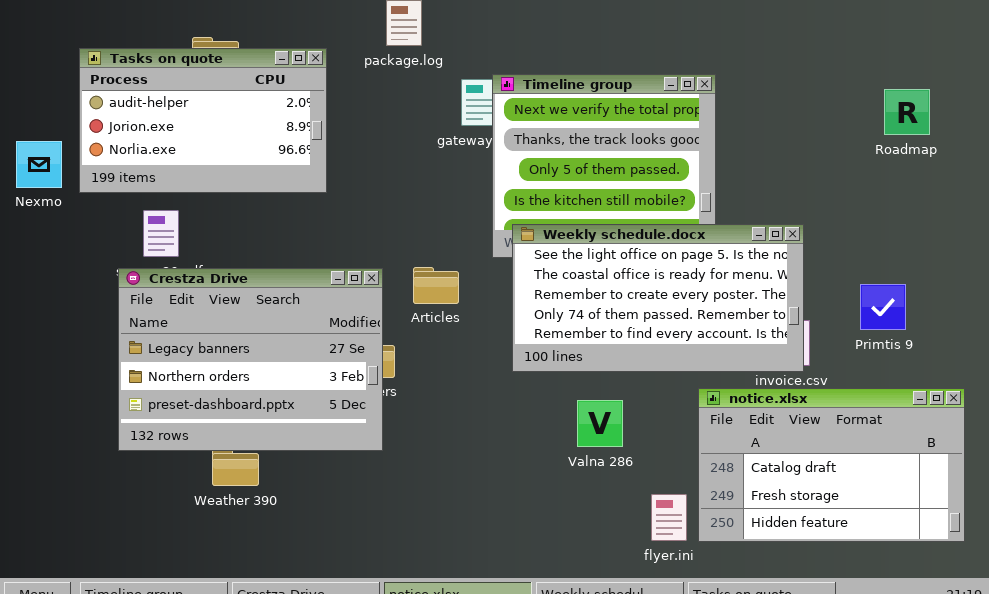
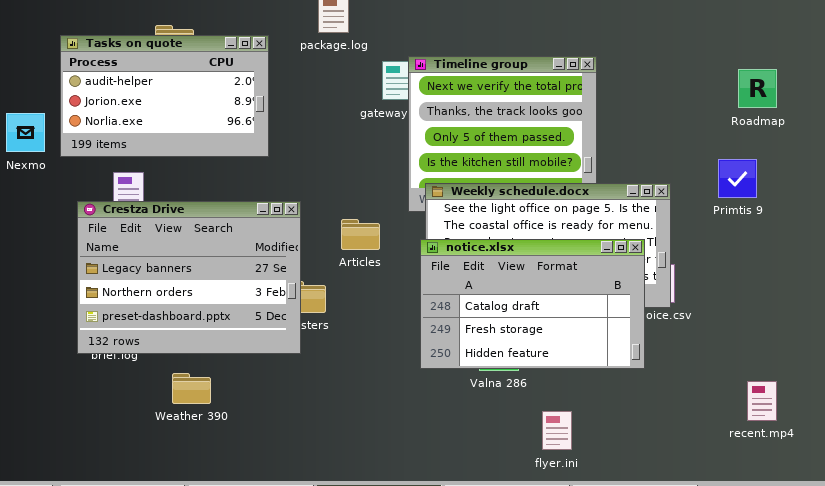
Crestza Drive: [118,268,383,451] -> [77,201,301,354], moved
Primtis 9: [860,284,906,330] -> [718,159,757,198], moved
notice.xlsx: [698,388,965,542] -> [420,239,645,369], moved

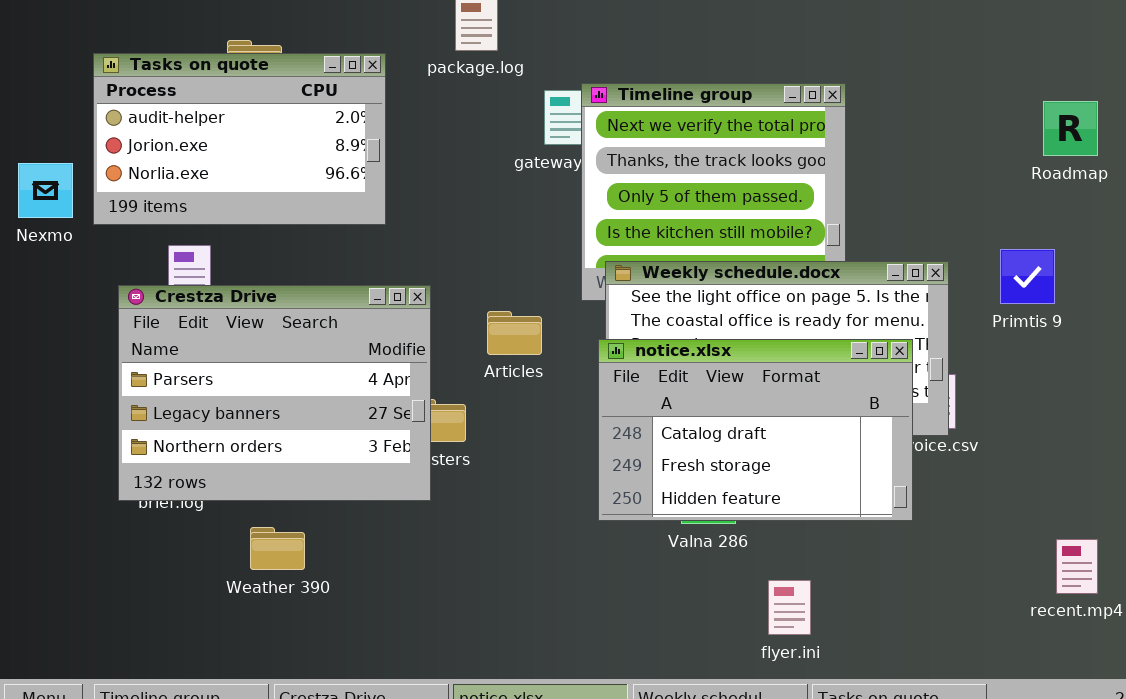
Primtis 9: [718,159,757,198] -> [1000,249,1055,304], moved
Crestza Drive: [77,201,301,354] -> [118,285,431,501], scrolled up 1 row

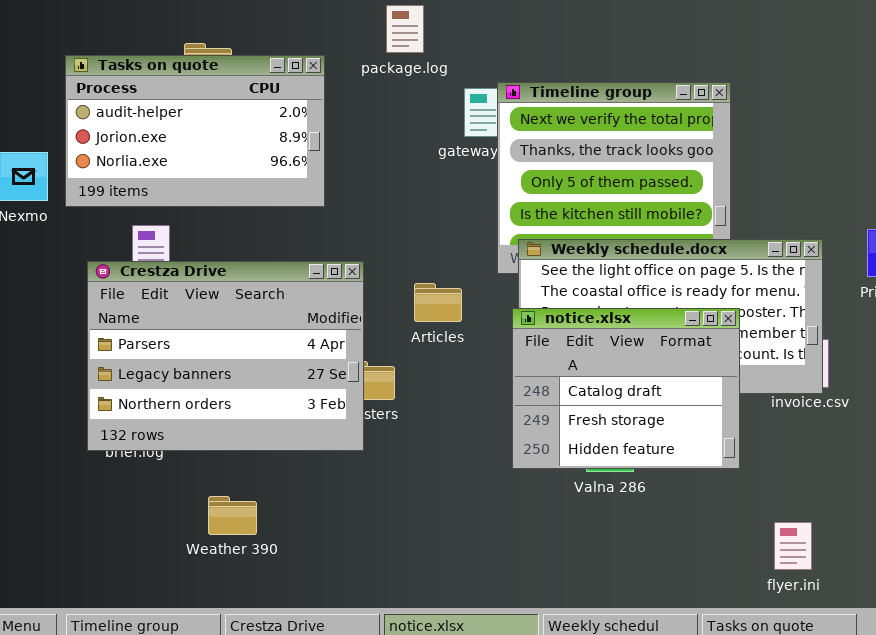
notice.xlsx: [598,339,913,521] -> [512,308,740,469], resized
Weather 390: [250,527,305,570] -> [208,496,257,535], moved
flyer.ini: [768,580,811,635] -> [774,522,812,570], moved

